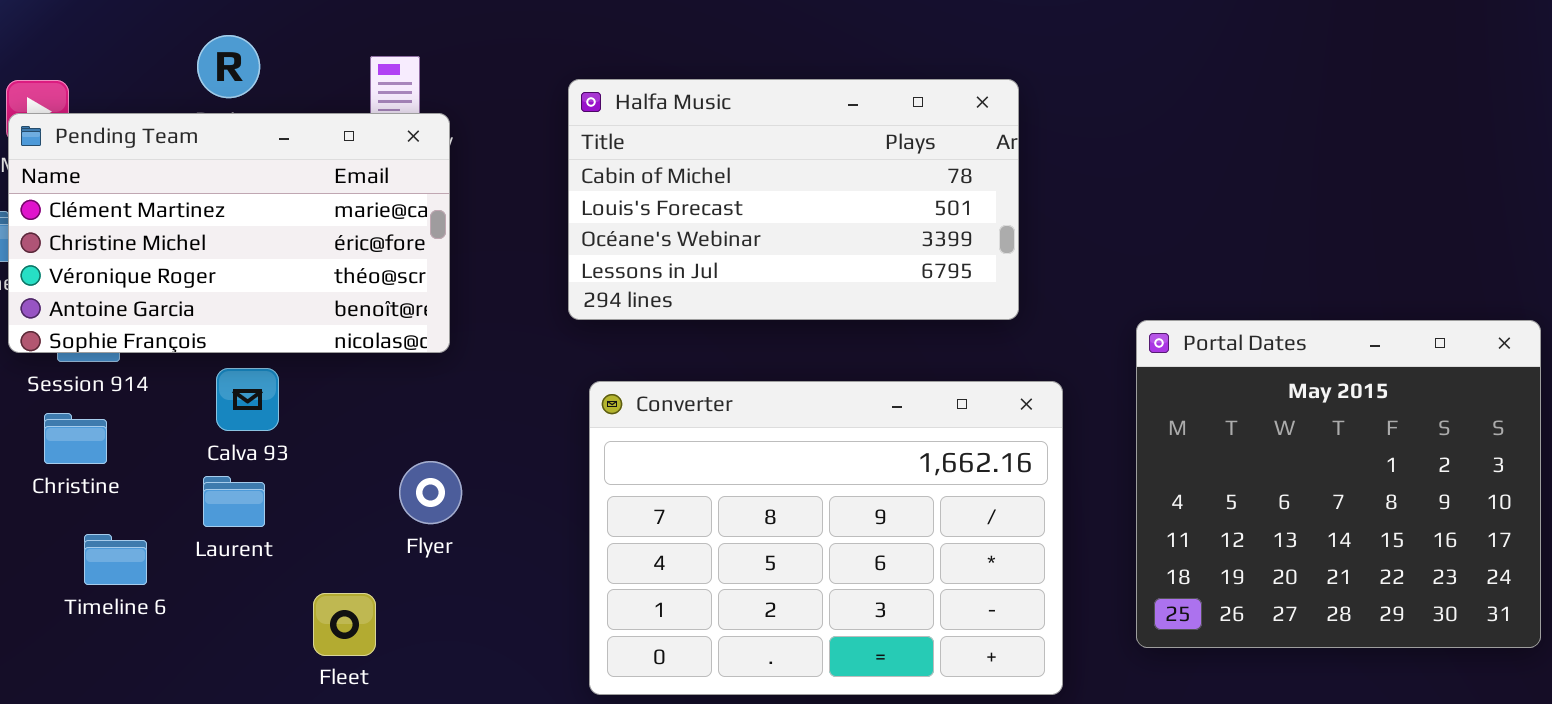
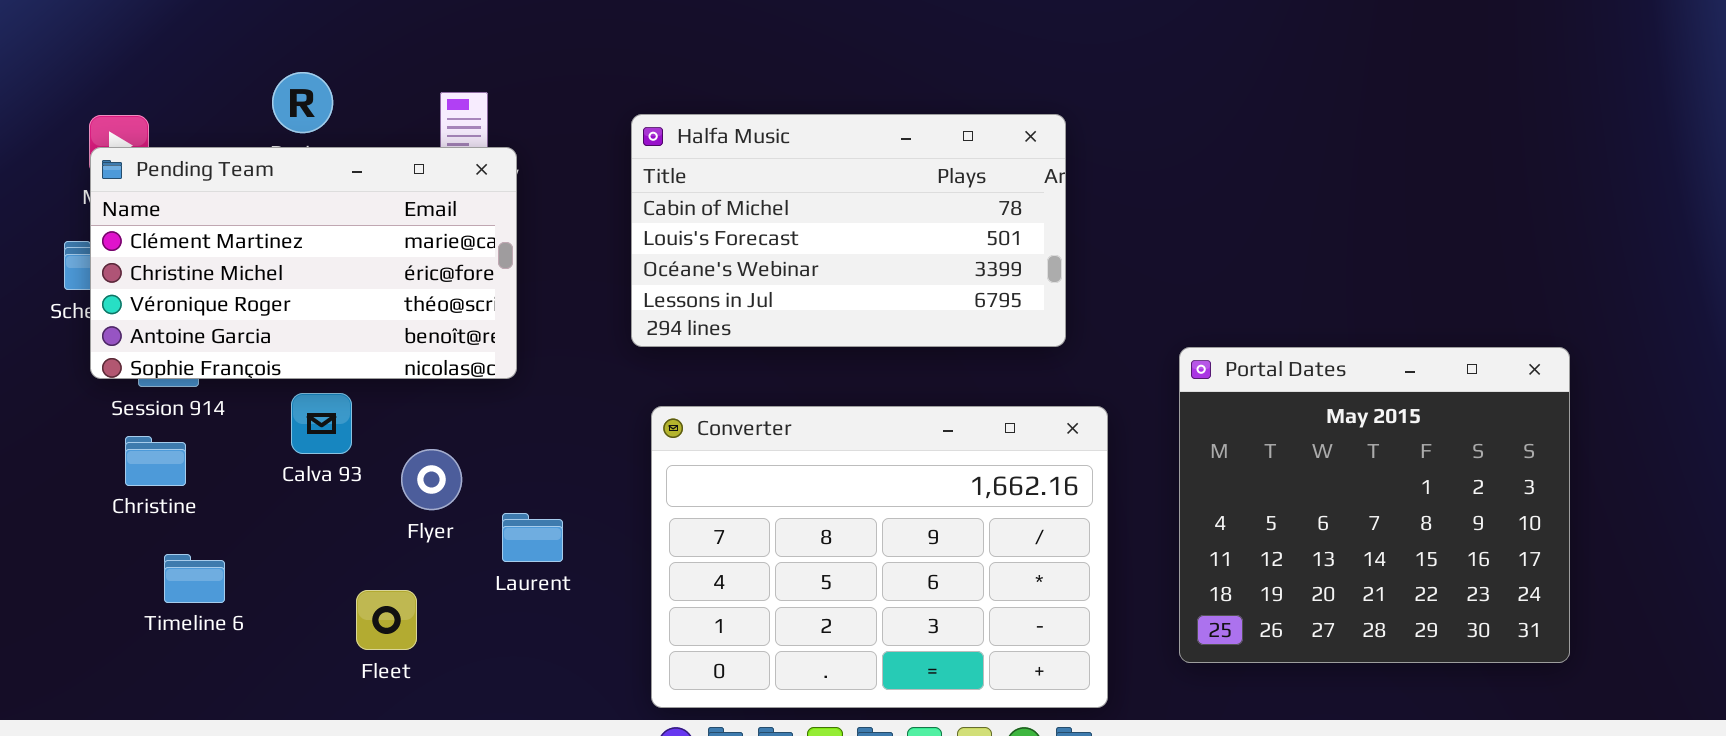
Flyer: [399,461,462,524] -> [401,449,462,510], moved
Laurent: [203,476,265,527] -> [502,513,563,562], moved
Fleet: [313,593,376,656] -> [356,590,417,650], moved

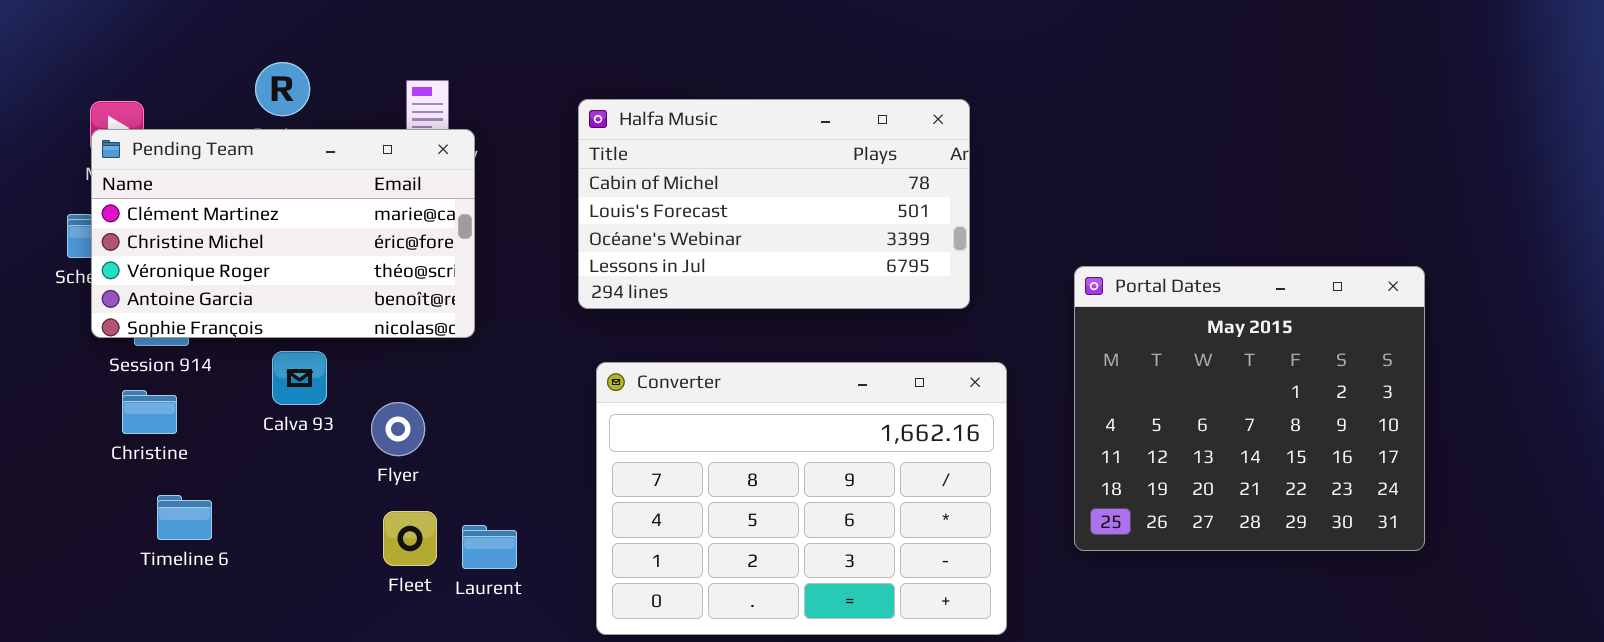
Portal Dates: [1179,347,1570,663] -> [1074,266,1425,551], moved
Laurent: [502,513,563,562] -> [462,525,517,569], moved
Fleet: [356,590,417,650] -> [383,511,437,566], moved

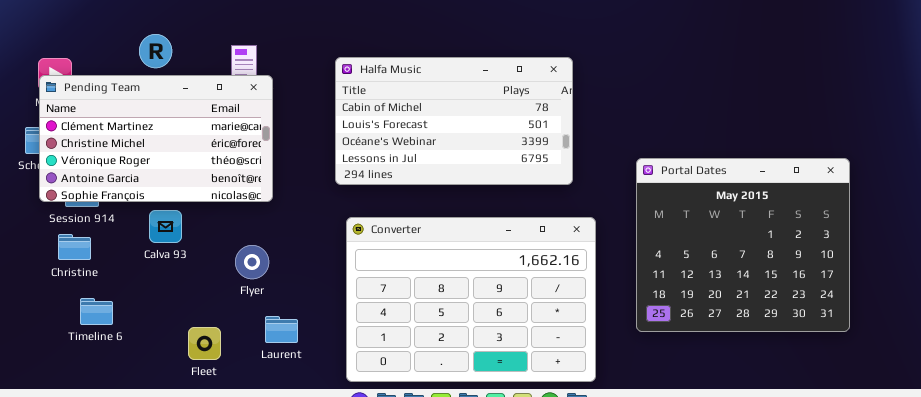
Flyer: [371,402,425,456] -> [235,245,269,279], moved
Fleet: [383,511,437,566] -> [188,327,221,360], moved

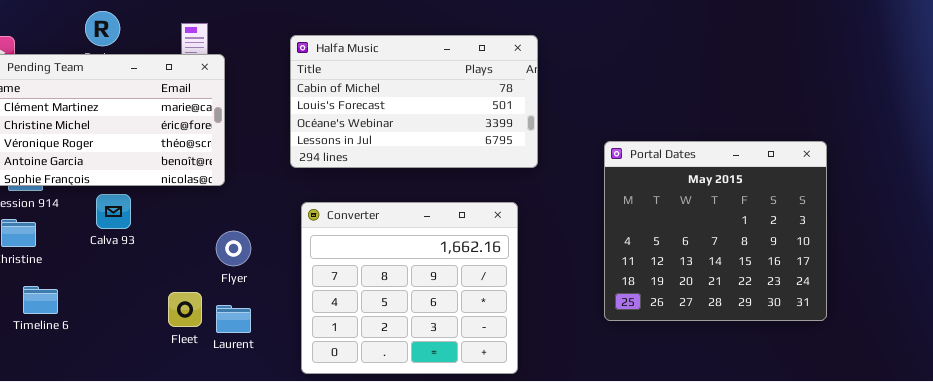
Converter: [346,217,596,382] -> [301,202,518,374], resized
Flyer: [235,245,269,279] -> [216,231,251,266], moved
Fleet: [188,327,221,360] -> [168,292,202,327], moved

